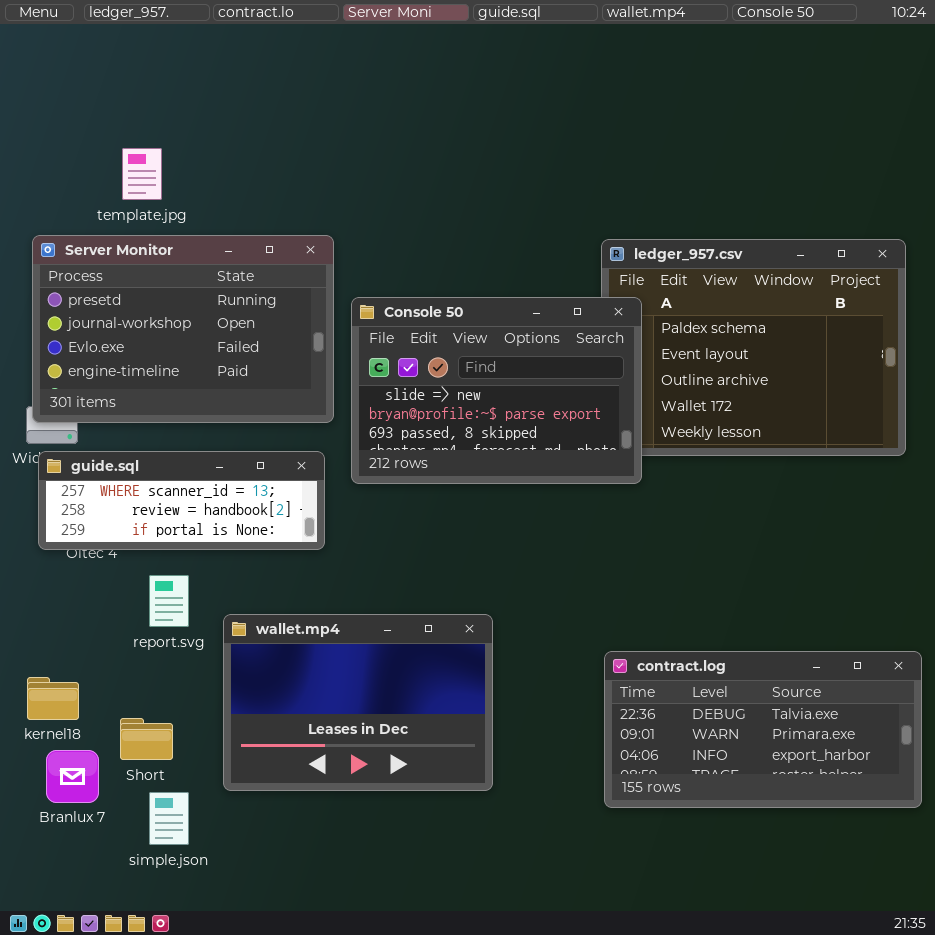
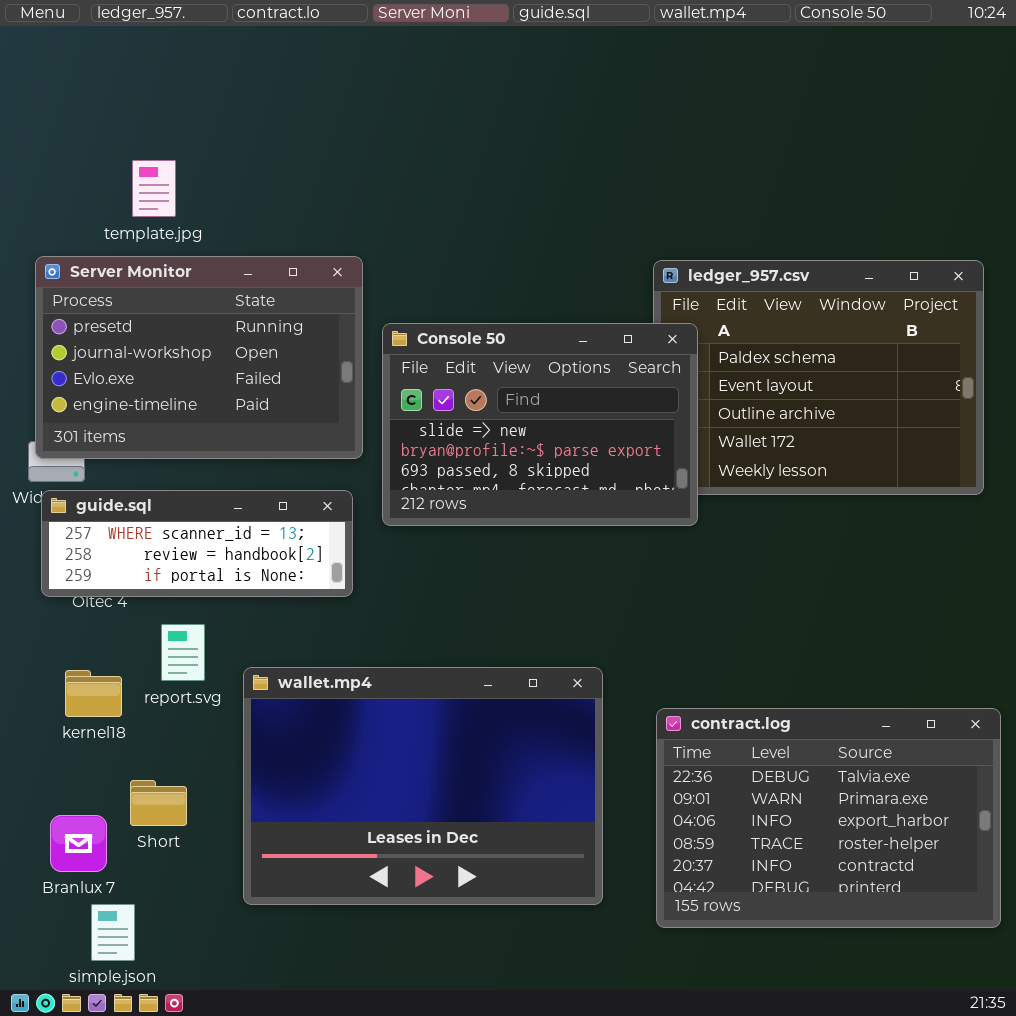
wallet.mp4: [223,614,493,791] -> [243,667,603,905], resized
contract.log: [604,651,922,808] -> [656,708,1001,928], resized
kernel18: [27,677,79,720] -> [65,670,122,717], moved
simple.json: [149,792,189,845] -> [91,904,135,961], moved

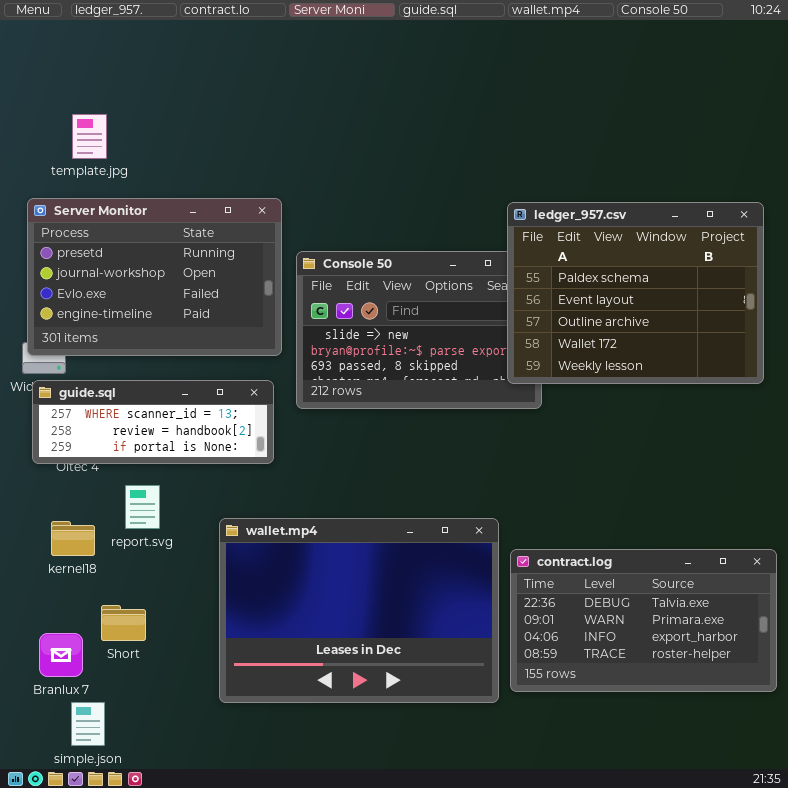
template.jpg: [132,160,176,217] -> [72,114,107,159], moved
ledger_957.csv: [653,260,984,495] -> [507,202,764,384], raised
wallet.mp4: [243,667,603,905] -> [219,518,499,703], moved
contract.log: [656,708,1001,928] -> [510,549,777,692], resized

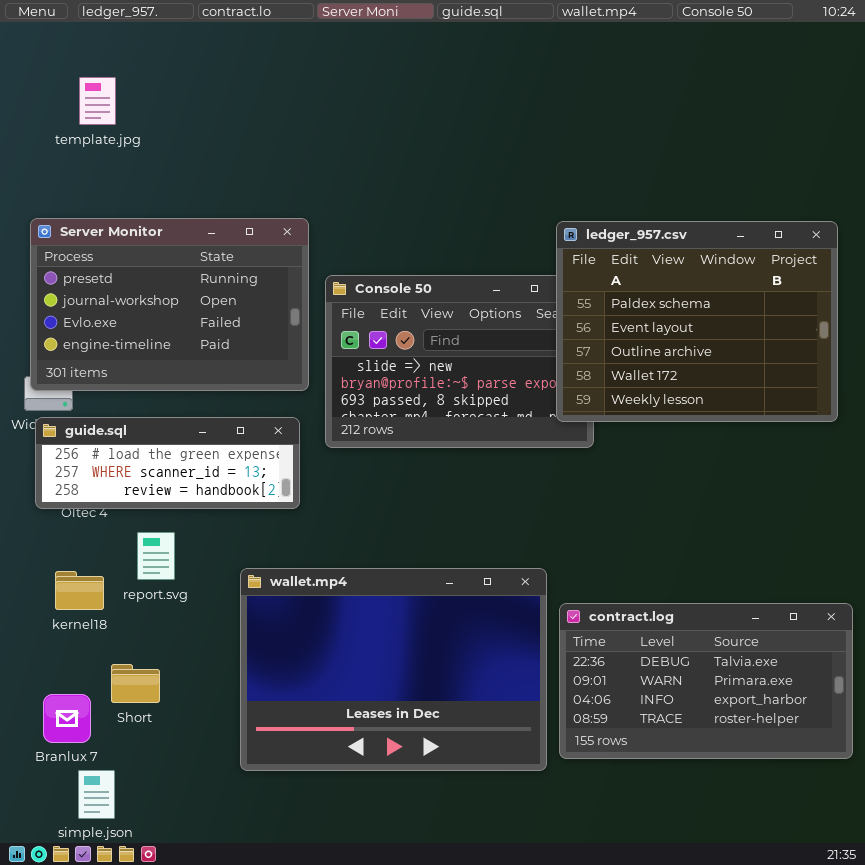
template.jpg: [72,114,107,159] -> [79,77,116,125], moved
guide.sql: [32,380,274,464] -> [35,417,300,509], scrolled up 1 row

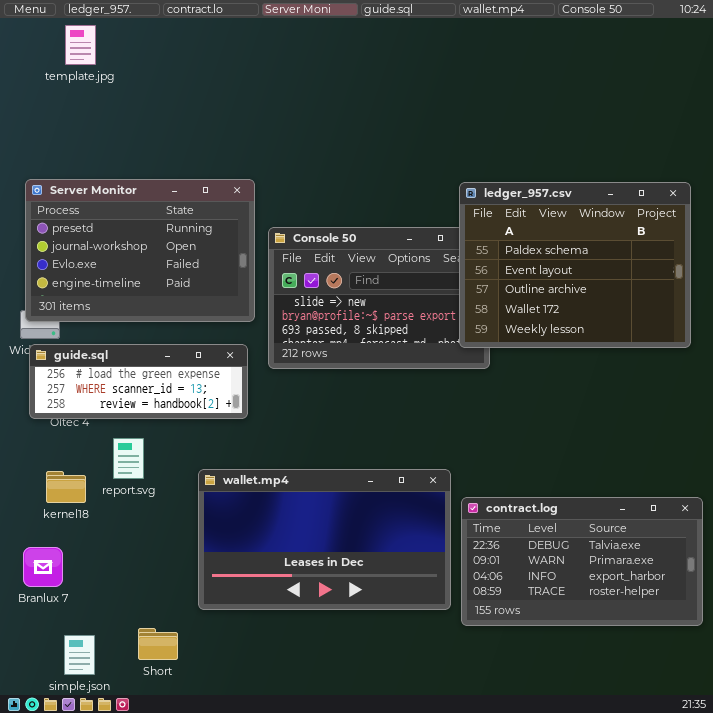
template.jpg: [79,77,116,125] -> [65,25,96,65], moved
wallet.mp4: [240,568,547,771] -> [198,469,451,610], resized
Short: [111,664,160,703] -> [138,628,178,660], moved
Branlux 7: [43,694,91,743] -> [23,547,63,587], moved

